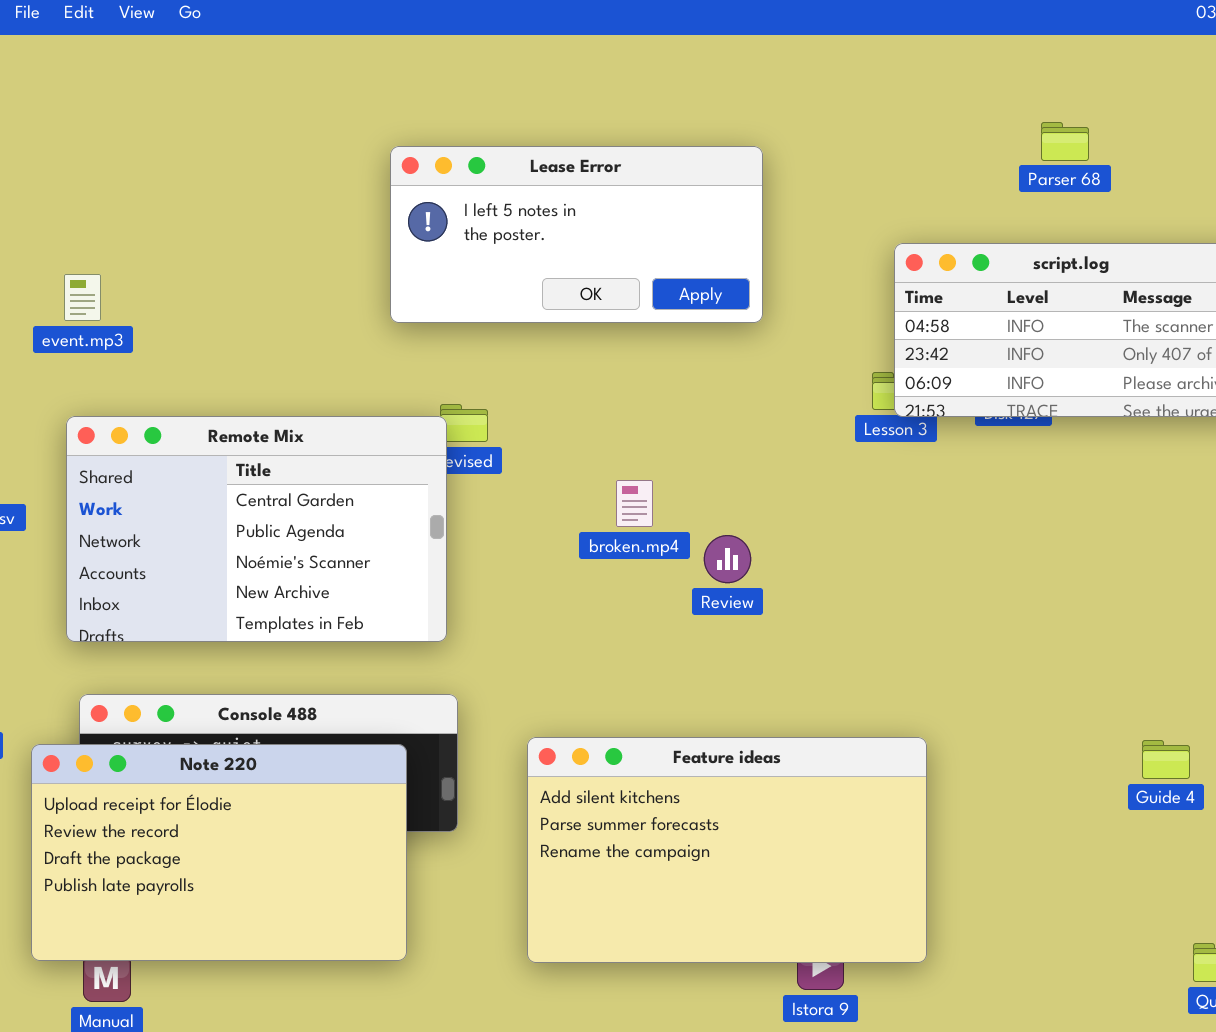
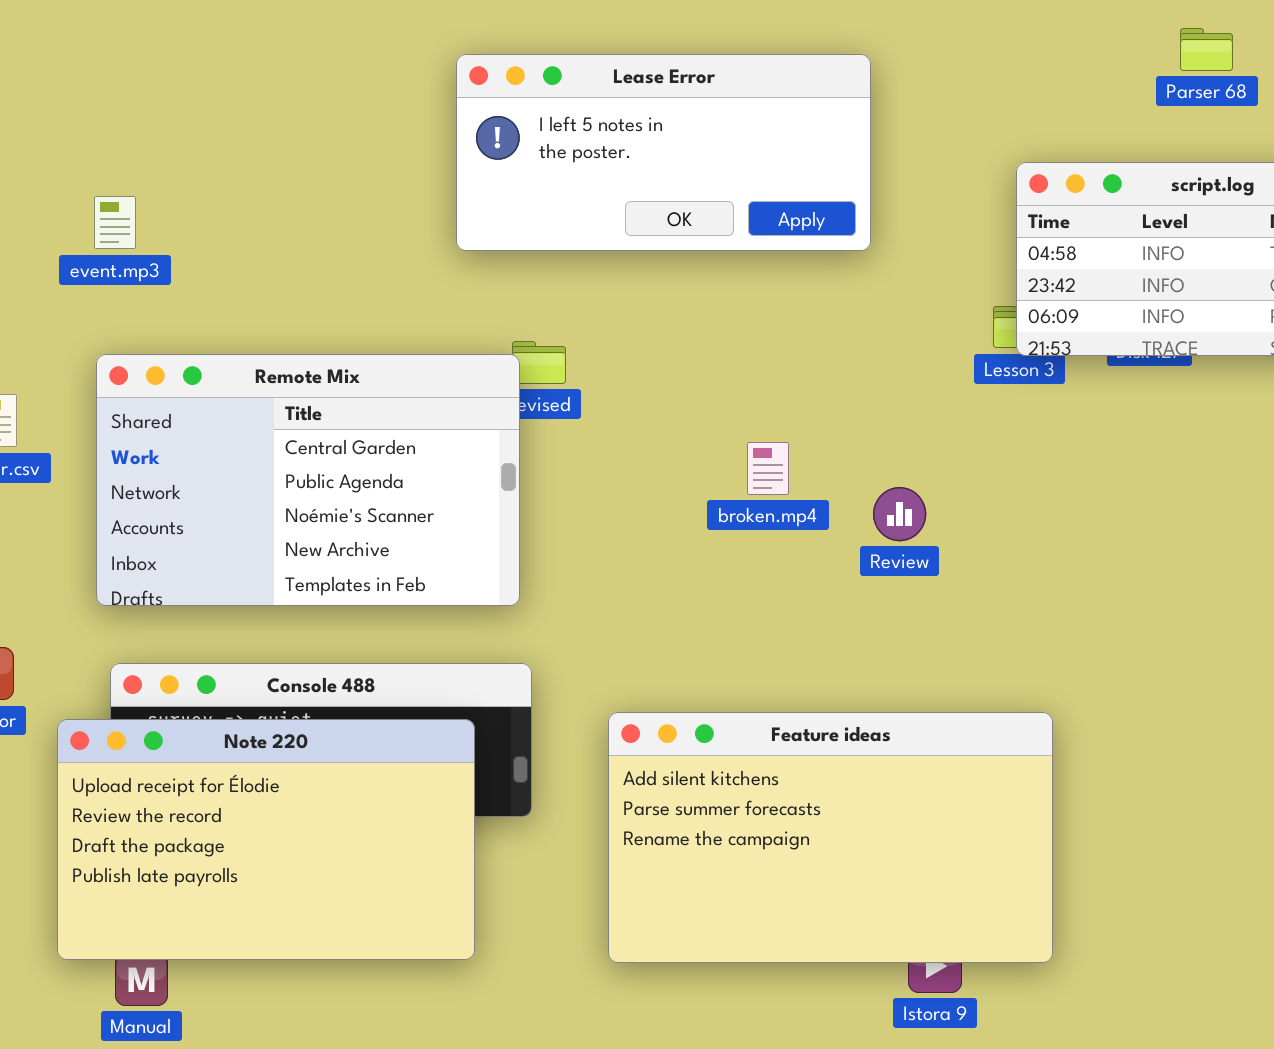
broken.mp4: [616,480,653,527] -> [747,442,789,495], moved
Review: [704,535,751,583] -> [873,487,926,541], moved

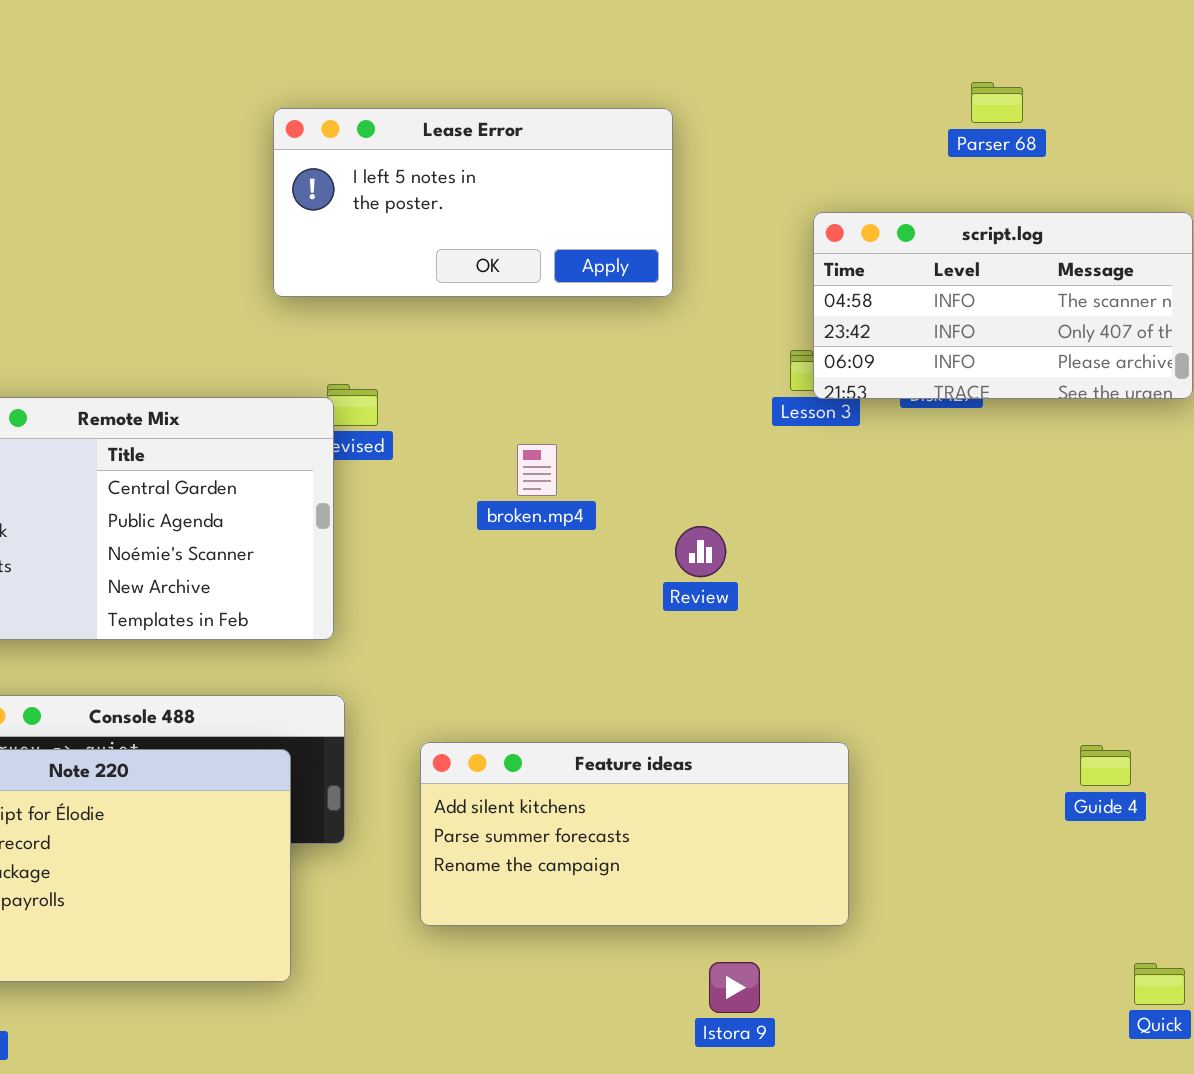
broken.mp4: [747,442,789,495] -> [517,444,557,496], moved
Feature ideas: [608,712,1053,963] -> [420,742,849,926], resized

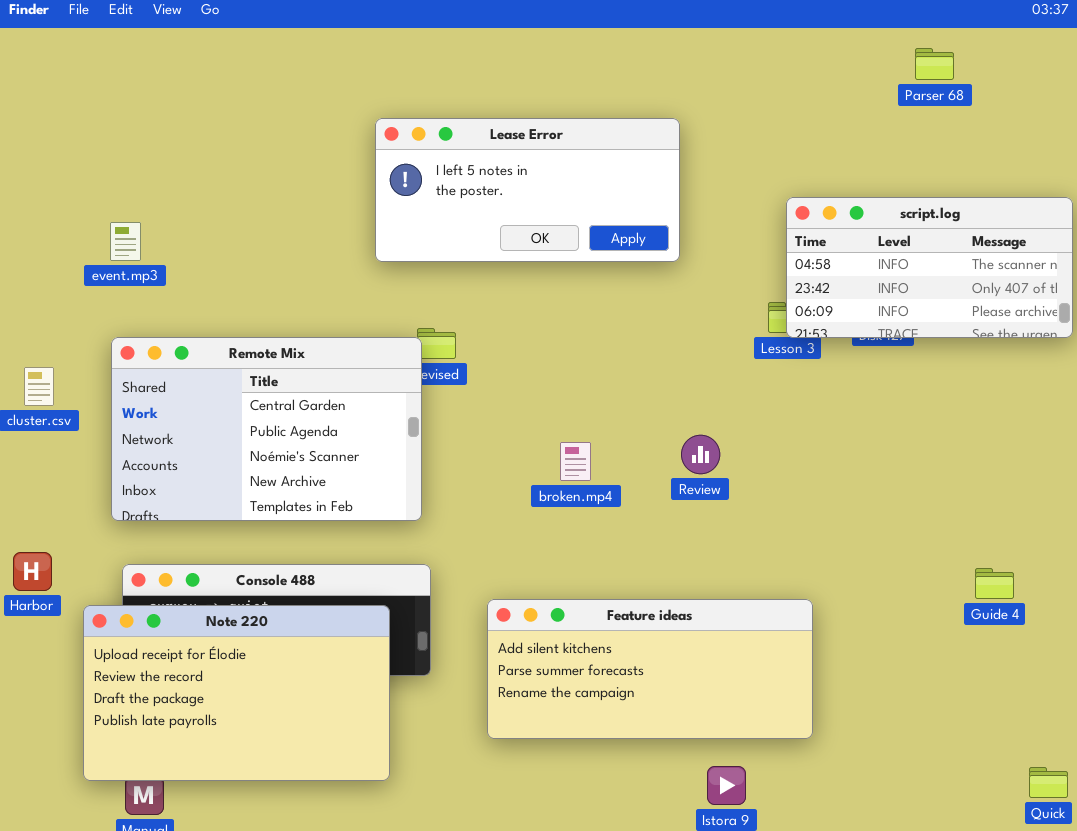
Parser 68: [971,82,1023,123] -> [915,48,954,80], moved
broken.mp4: [517,444,557,496] -> [560,442,591,481], moved
Guide 4: [1080,745,1131,786] -> [975,568,1014,599], moved

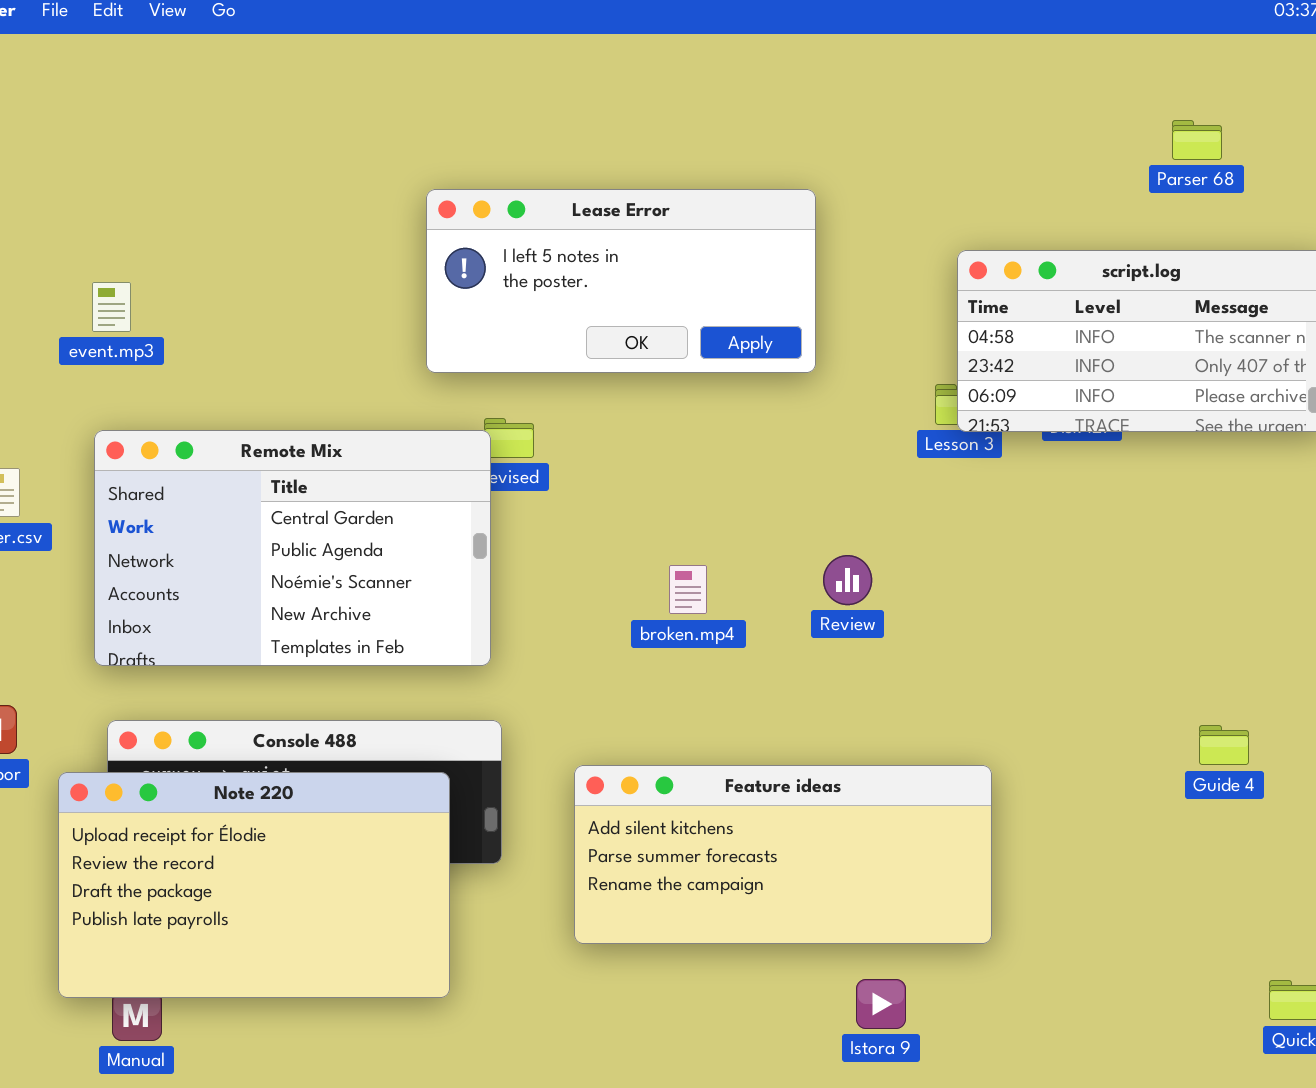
Parser 68: [915,48,954,80] -> [1172,120,1222,160], moved
Lease Error: [375,118,680,262] -> [426,189,816,373], moved

